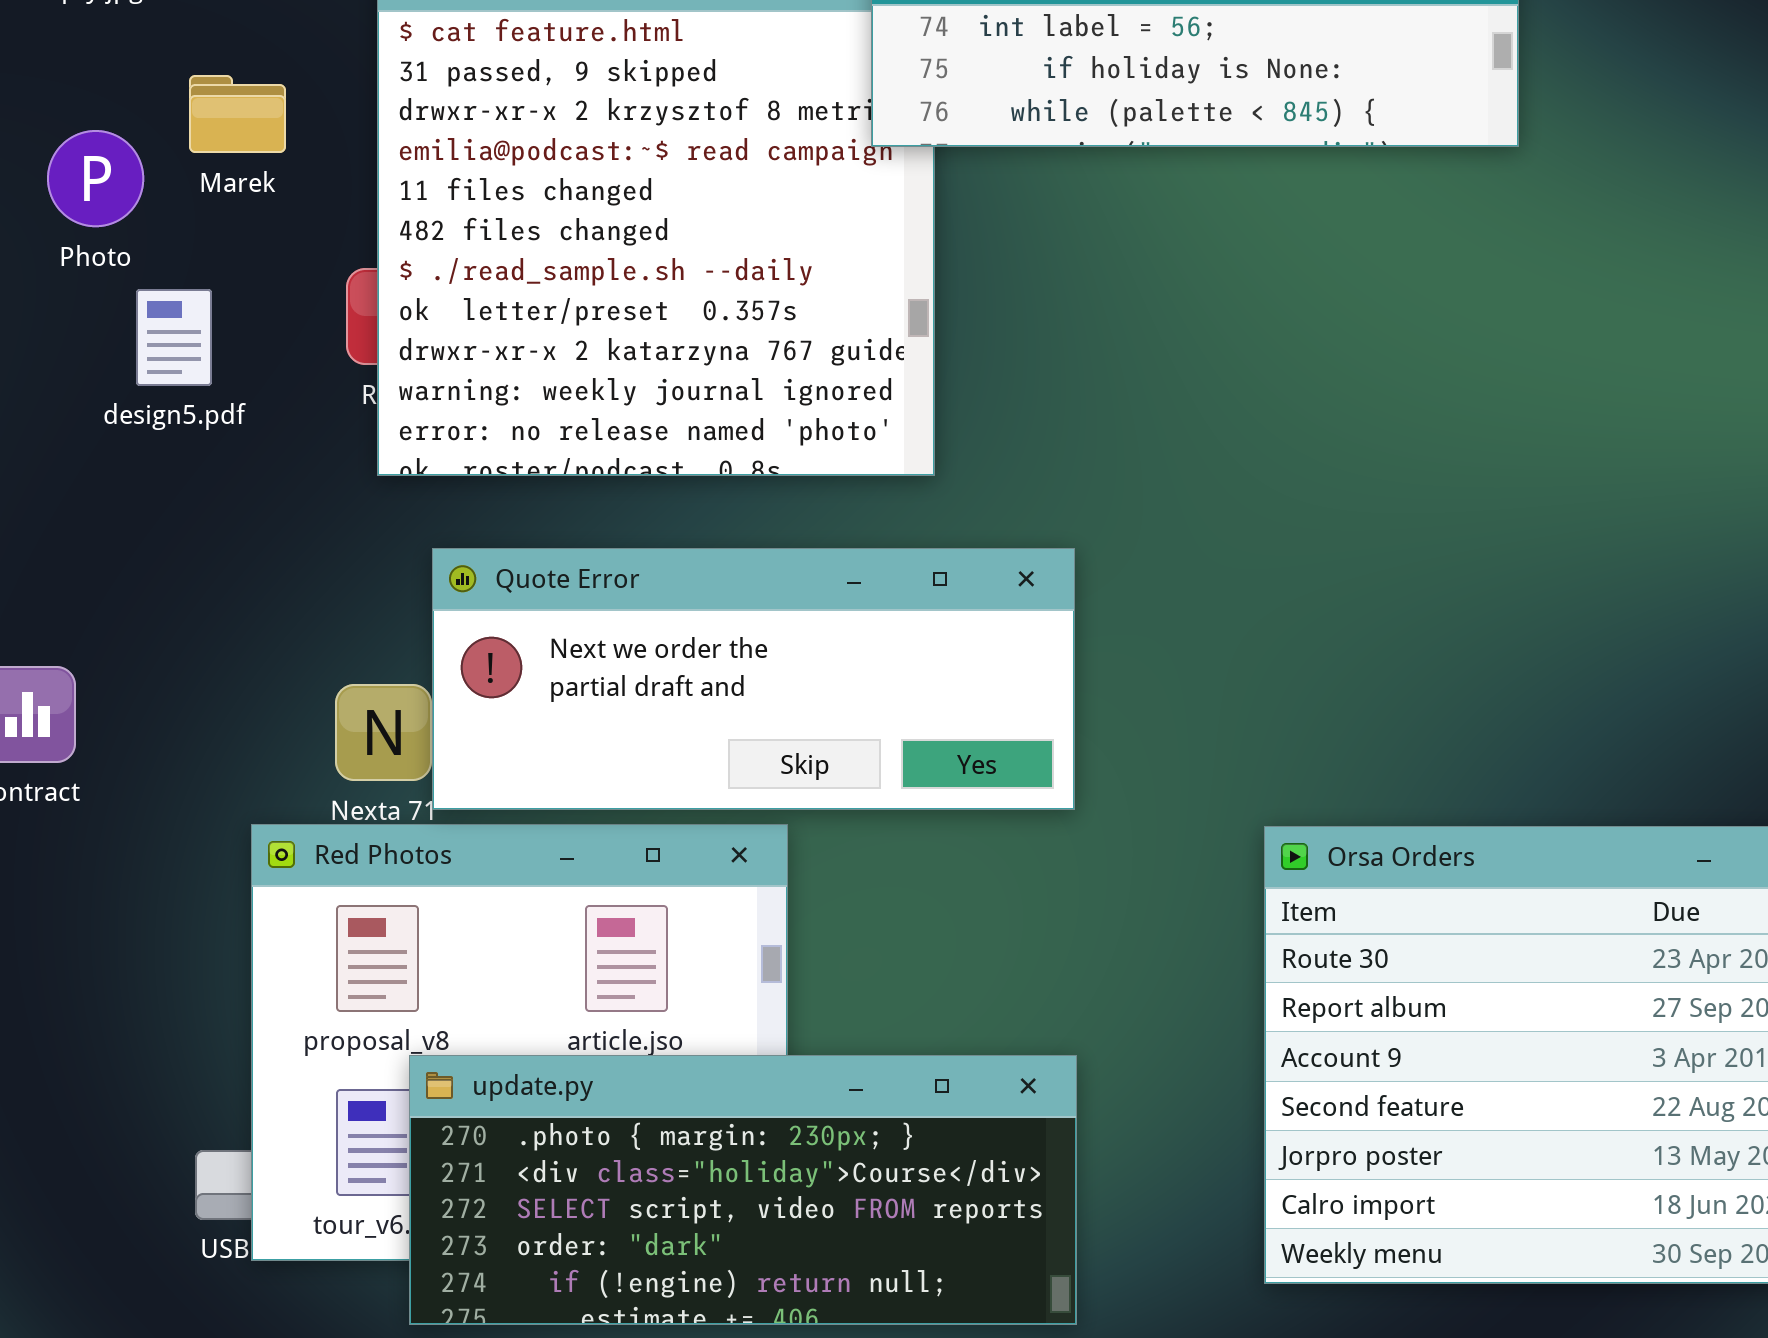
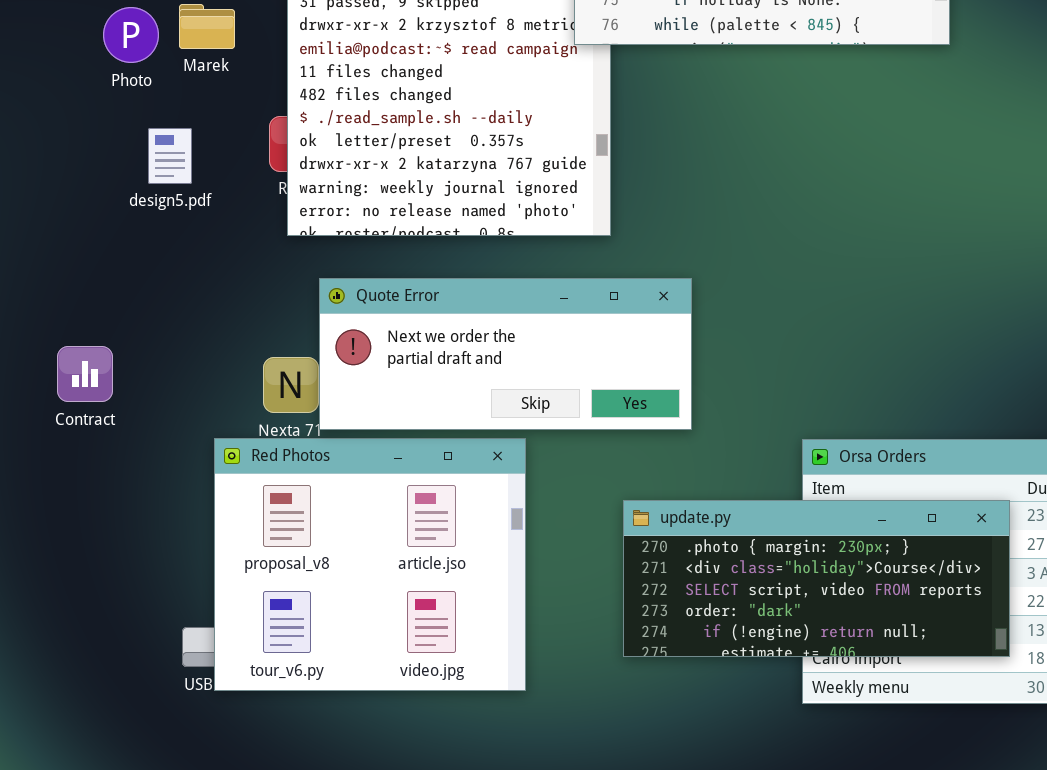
Photo: [47,130,144,227] -> [103,7,159,63], moved
update.py: [409,1055,1077,1325] -> [623,500,1010,657], moved

